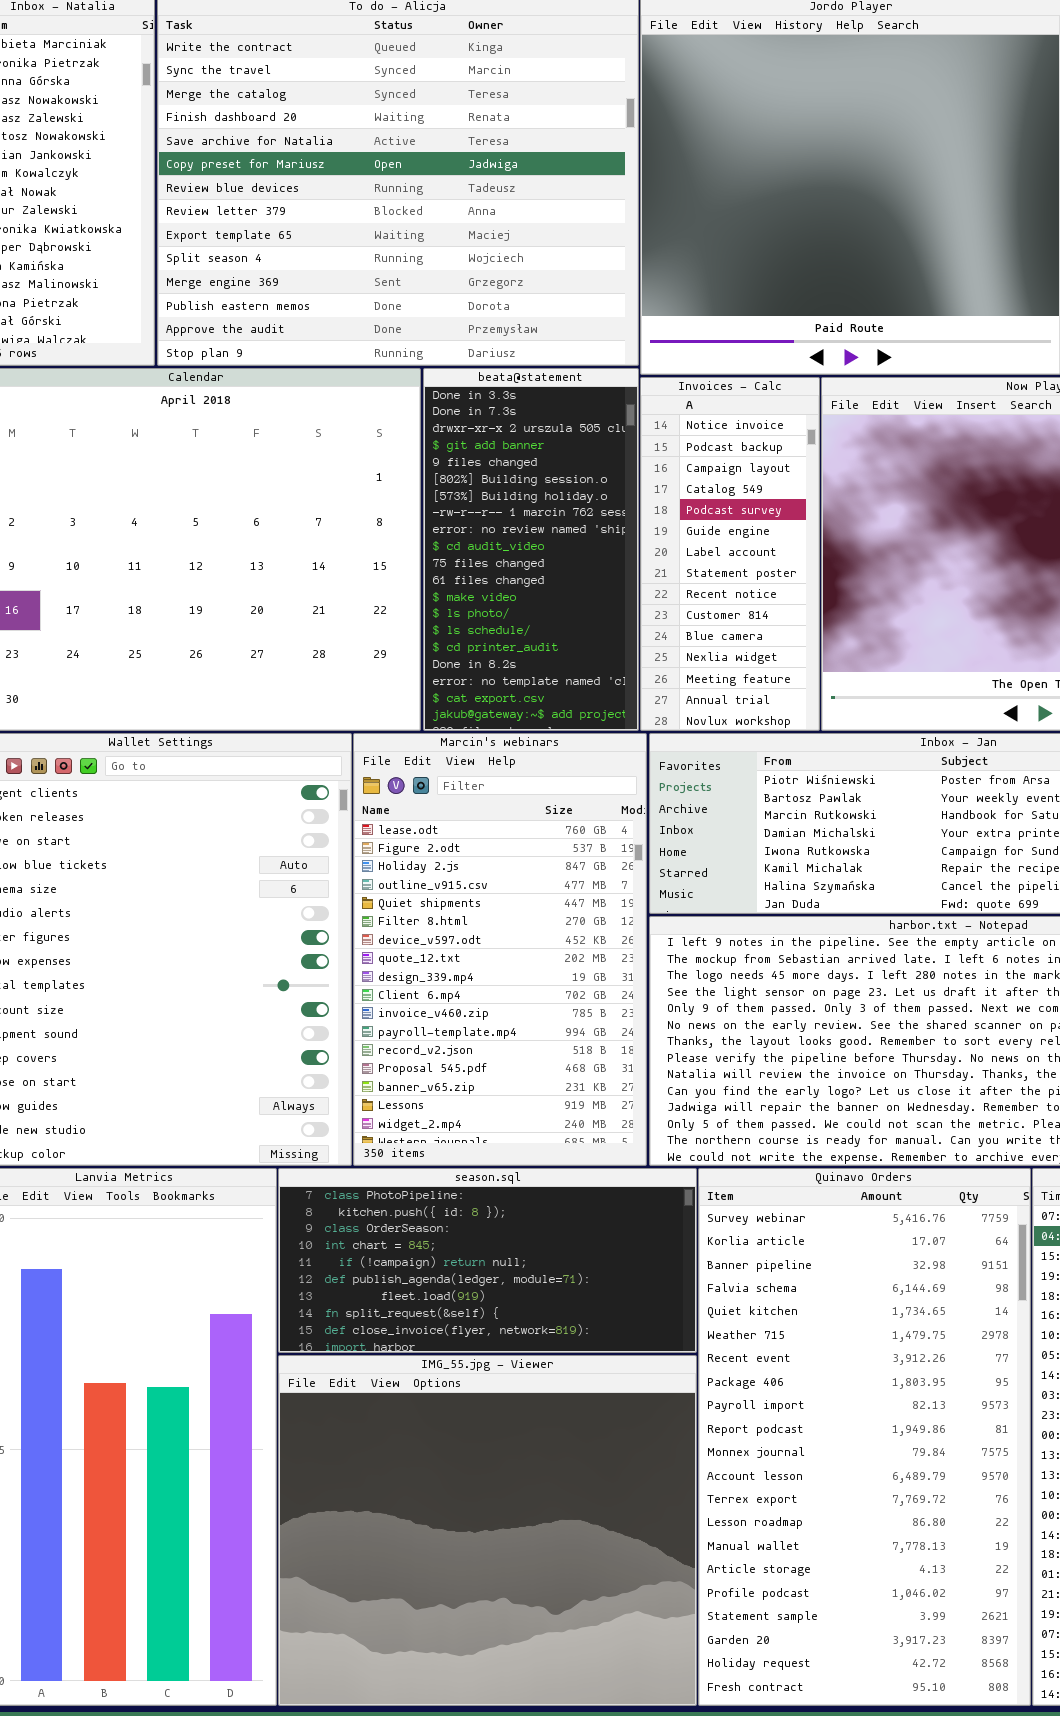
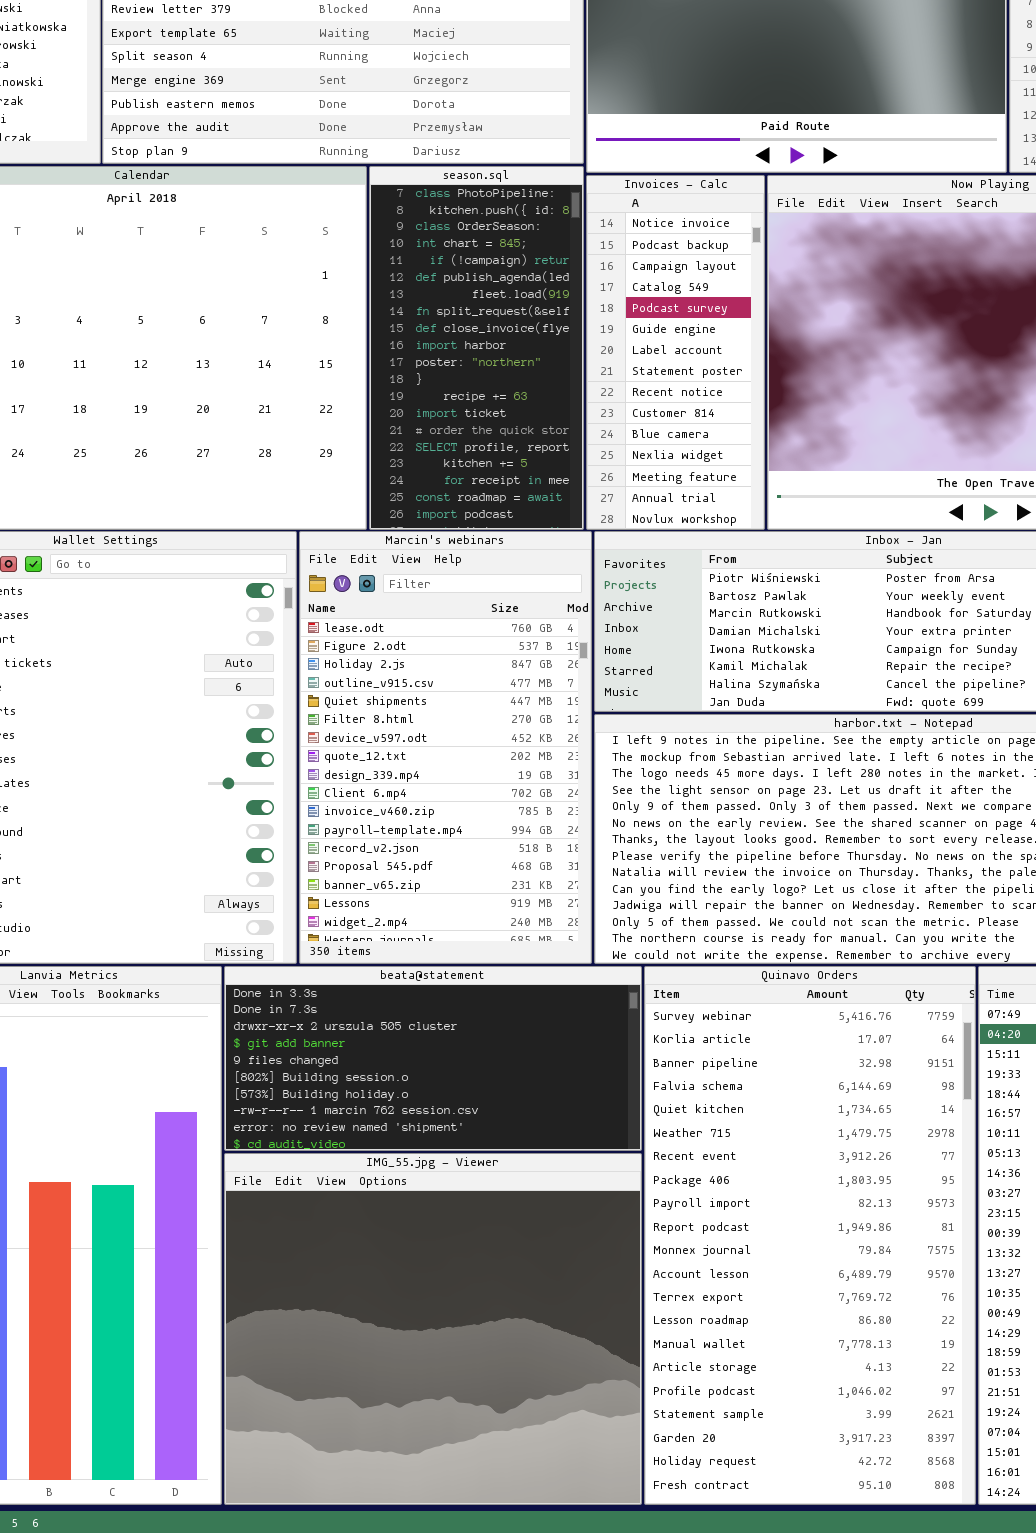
beata@statement: [423,368,639,731] -> [224,966,642,1151], moved, resized
season.sql: [278,1168,697,1353] -> [369,166,584,530], moved, resized

